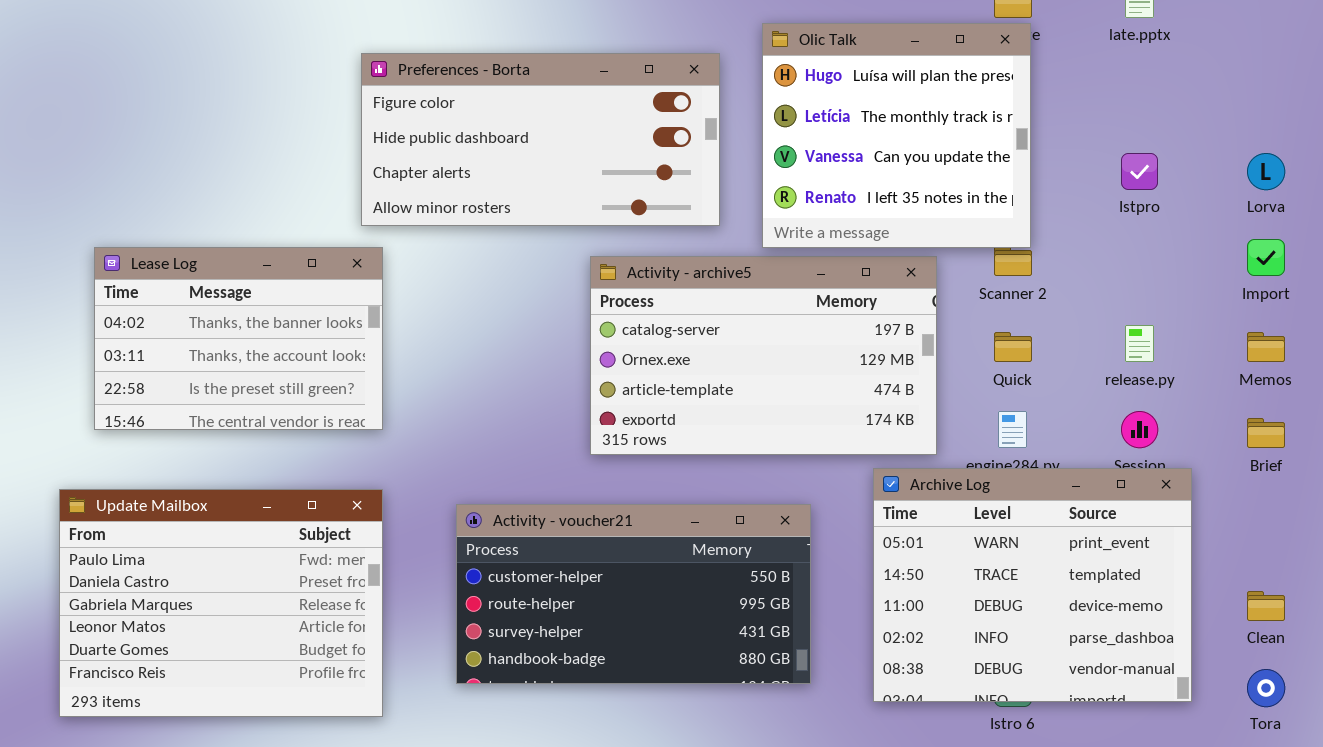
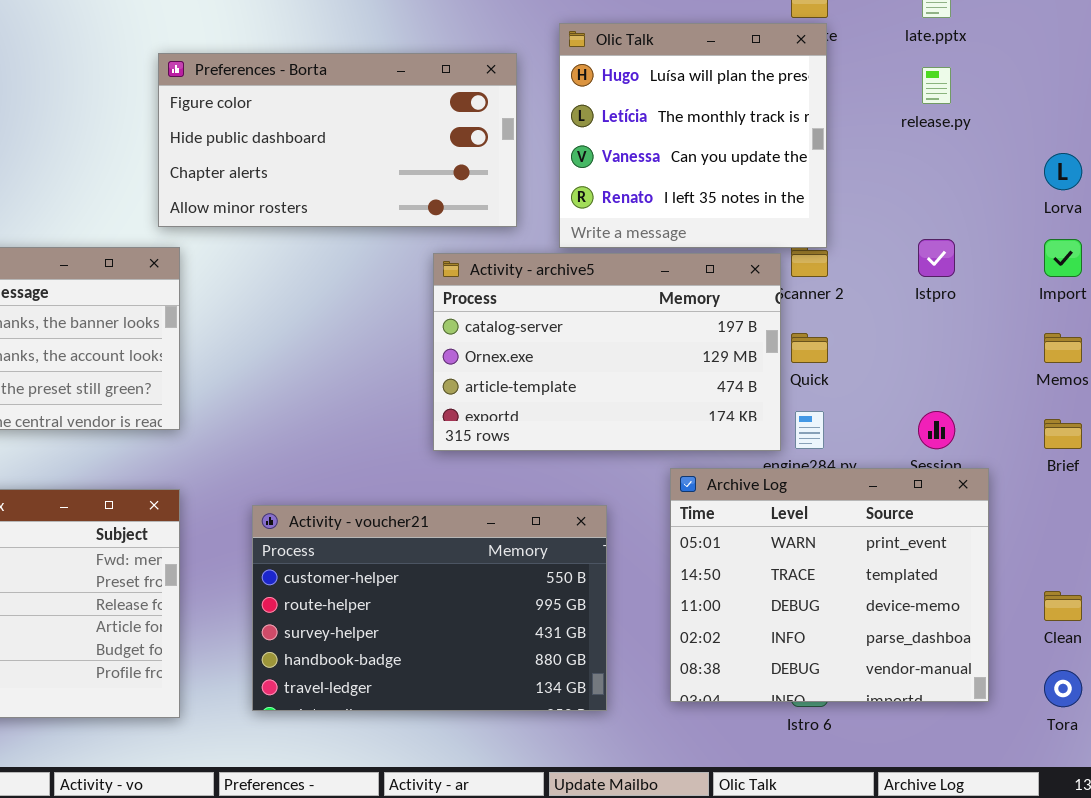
Istpro: [1121,153,1158,190] -> [918,239,955,277], moved
Activity - archive5: [590,256,937,455] -> [433,253,781,451], moved
release.py: [1125,325,1154,362] -> [922,67,951,104], moved
Activity - voucher21: [456,504,811,684] -> [252,505,607,711], resized

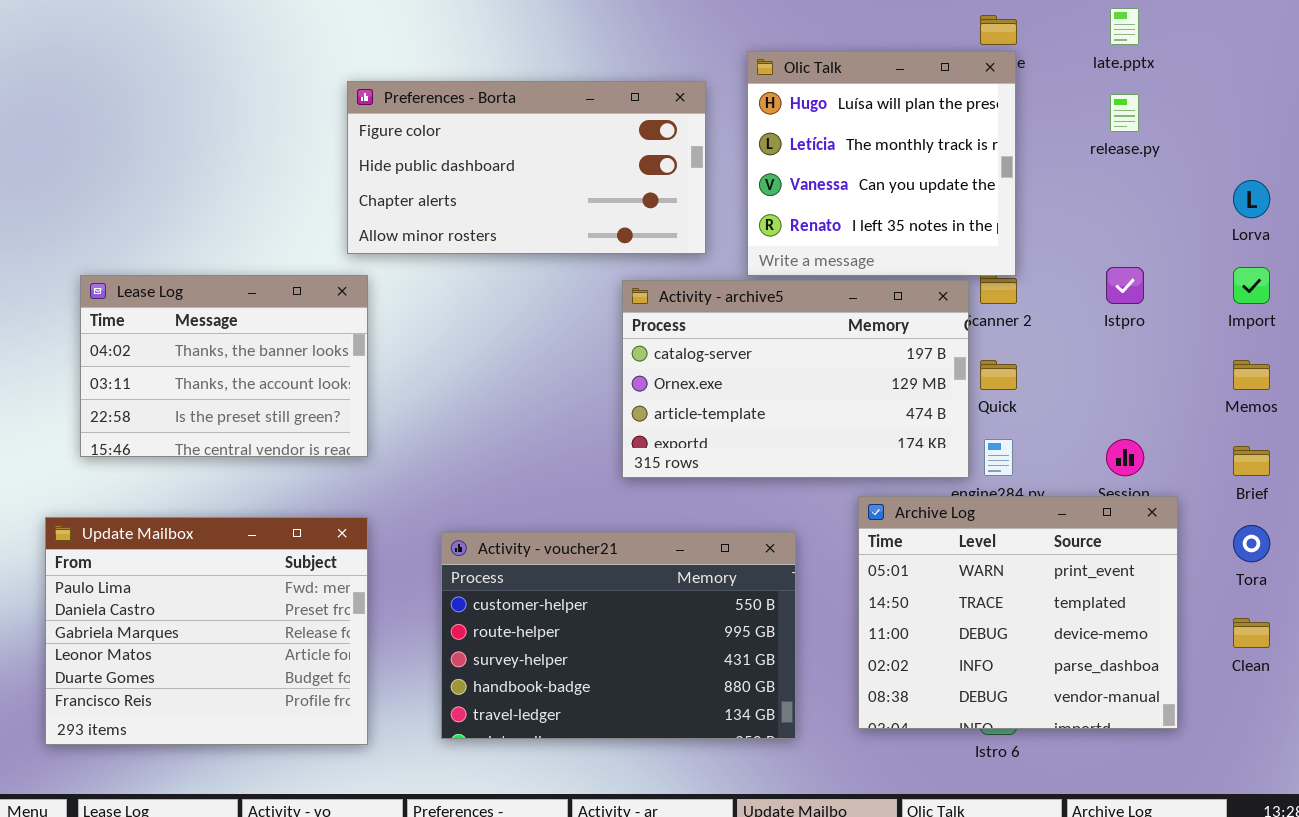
Tora: [1044,670,1082,707] -> [1233,525,1270,562], moved

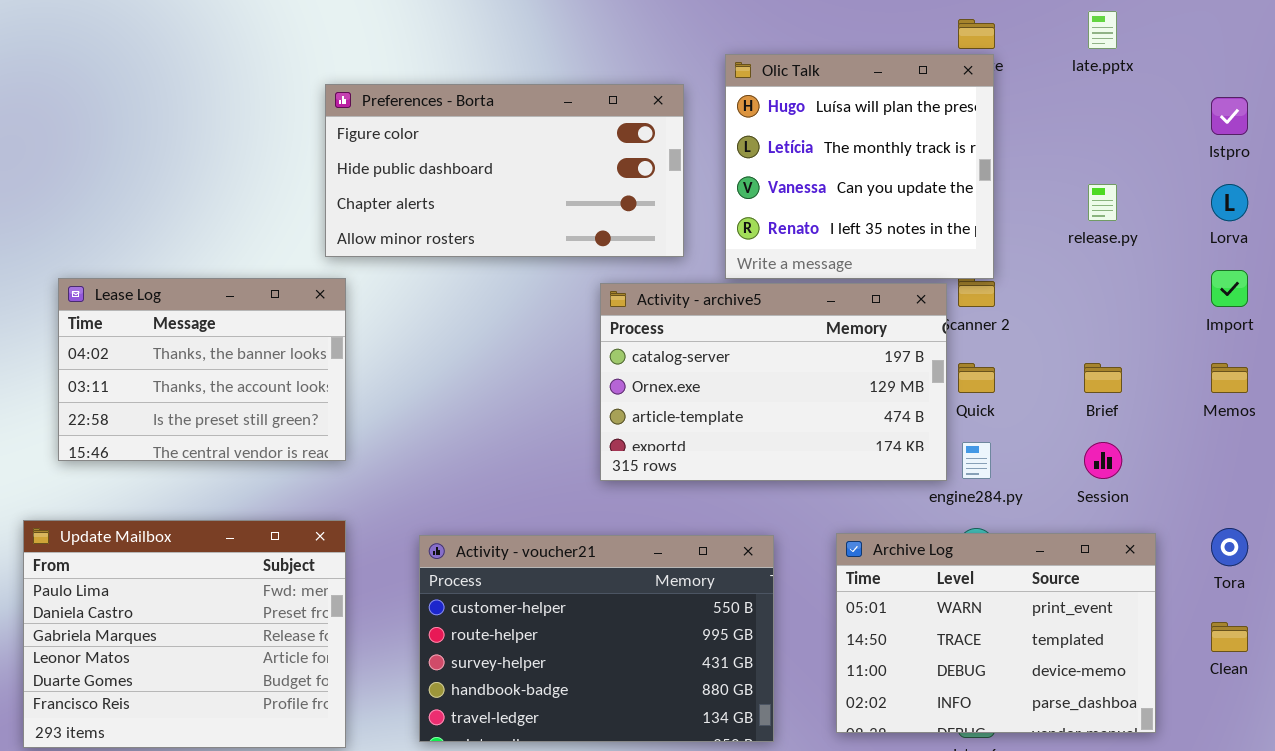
release.py: [1110,94,1139,132] -> [1088,184,1117,221], moved
Istpro: [1106,267,1144,304] -> [1211,97,1248,135], moved
Brief: [1233,446,1270,476] -> [1084,363,1122,393], moved
Archive Log: [858,496,1178,729] -> [836,533,1156,733], resized

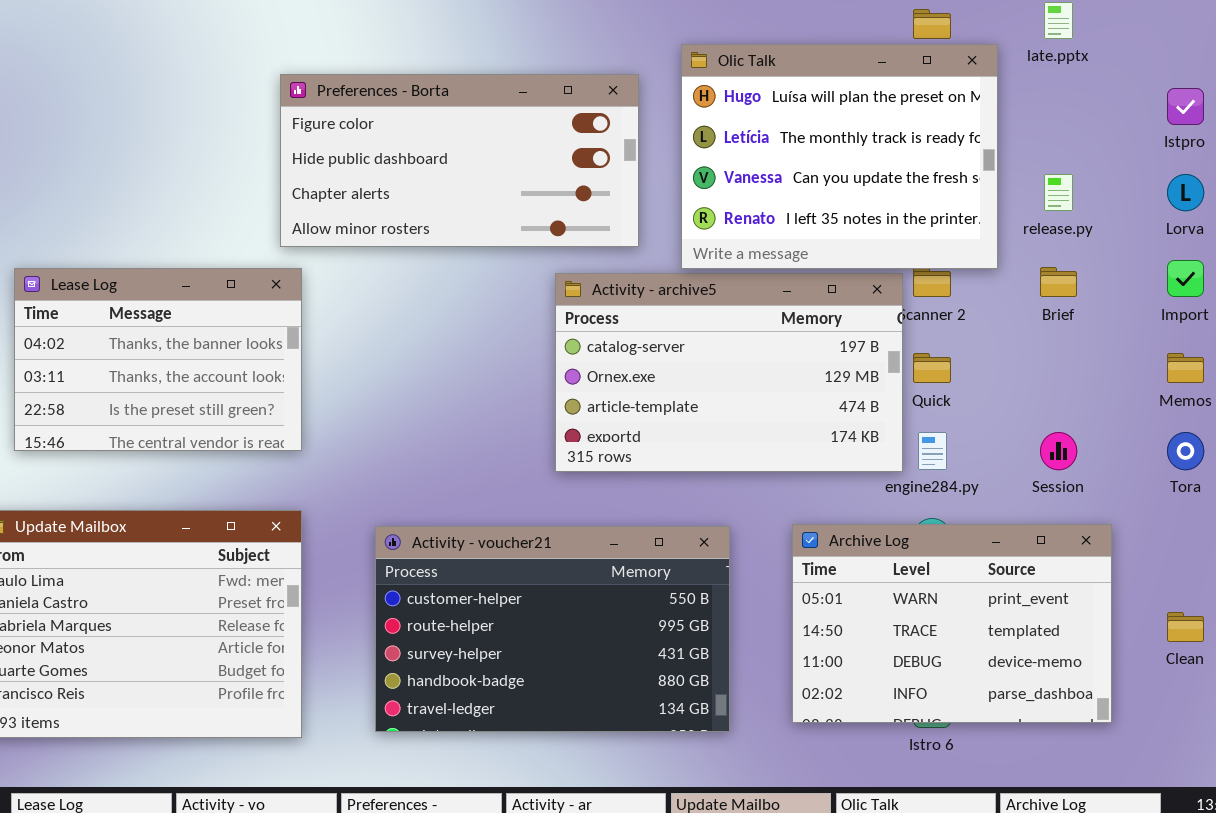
Olic Talk: [725,54,994,279] -> [681,44,998,269], resized
Brief: [1084,363,1122,393] -> [1040,267,1077,297], moved
Tora: [1211,528,1248,566] -> [1167,432,1204,470], moved

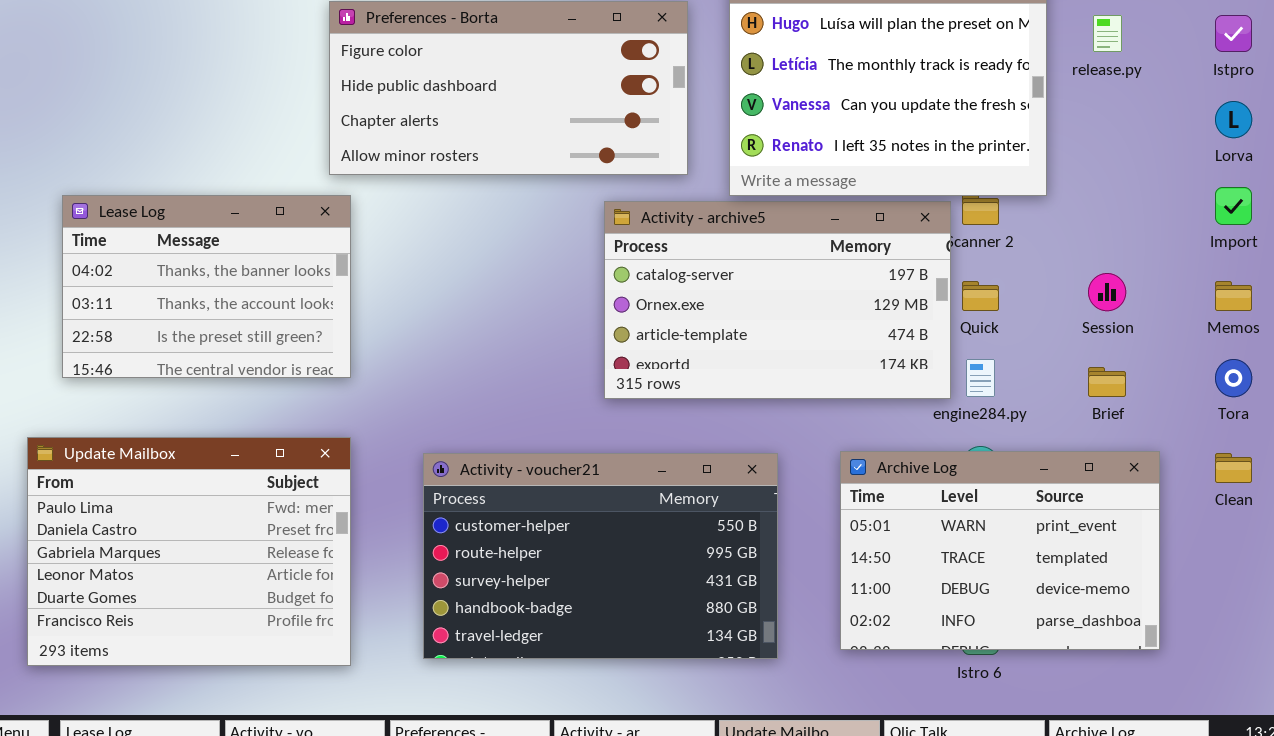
release.py: [1044,174,1073,211] -> [1093,15,1122,52], moved
Brief: [1040,267,1077,297] -> [1088,367,1126,397], moved
Session: [1040,432,1077,470] -> [1088,273,1126,311], moved
Clean: [1167,612,1204,642] -> [1215,453,1252,483], moved

